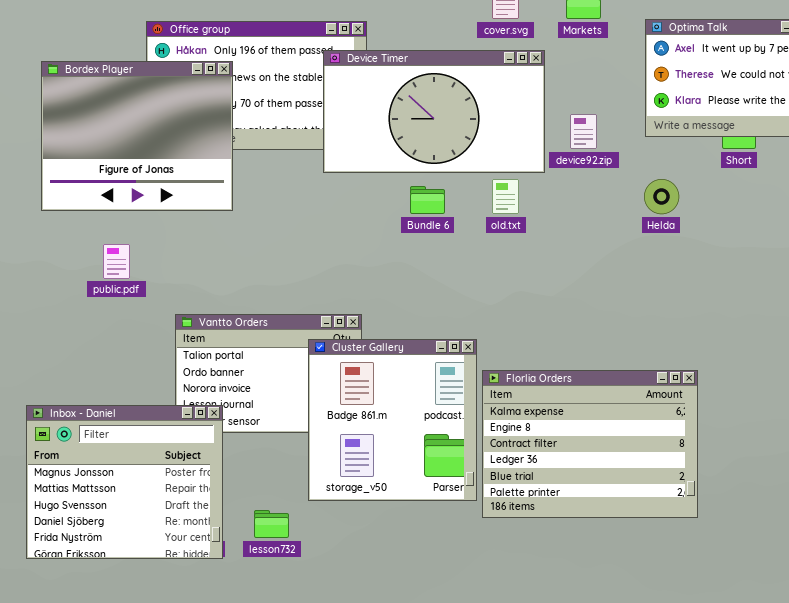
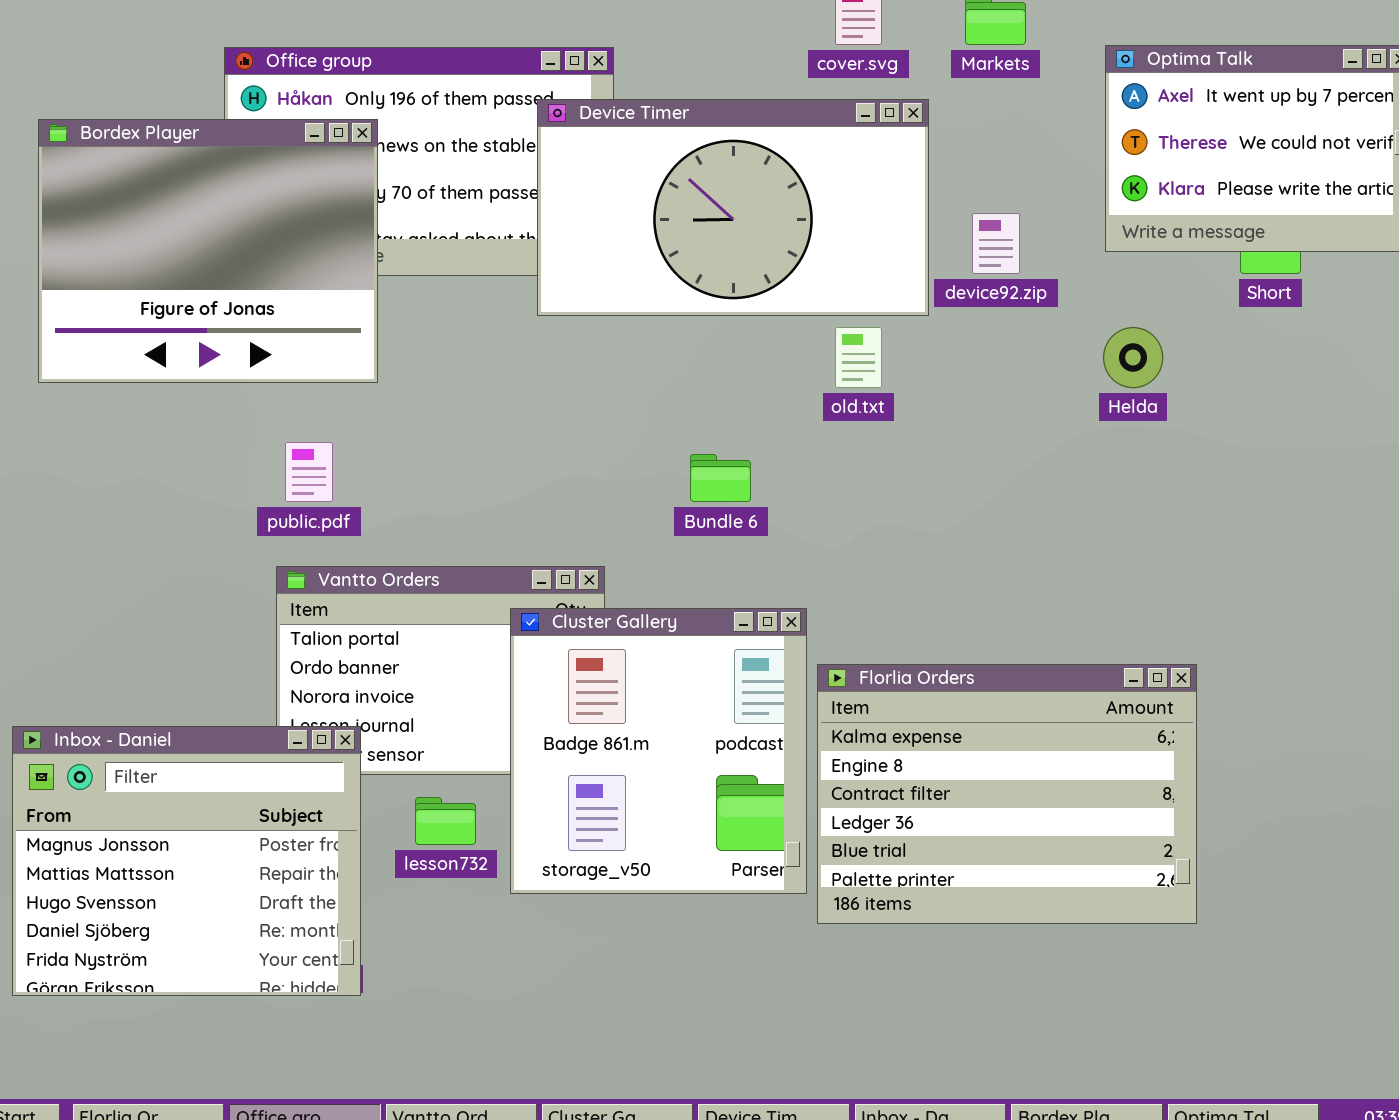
Bundle 6: [410,186,445,214] -> [690,454,751,502], moved
public.pdf: [103,244,130,279] -> [285,442,333,502], moved
lesson732: [254,510,289,538] -> [415,797,476,845], moved

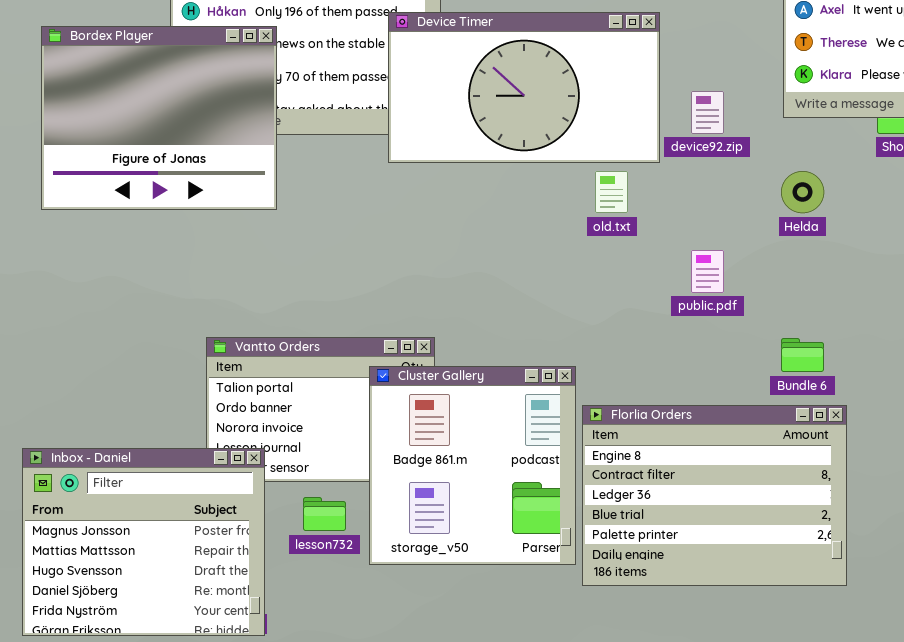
public.pdf: [285,442,333,502] -> [691,250,724,293], moved
Bundle 6: [690,454,751,502] -> [781,338,824,372], moved
Florlia Orders: [817,664,1197,924] -> [582,405,847,586], scrolled down 1 row

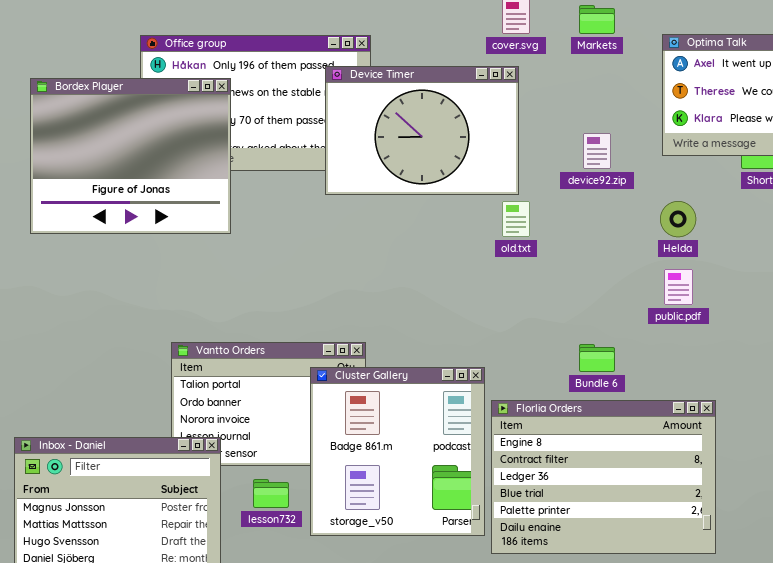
Device Timer: [388,12,660,163] -> [325,66,519,195], resized
public.pdf: [691,250,724,293] -> [664,269,693,305], moved
Bundle 6: [781,338,824,372] -> [579,344,615,372], moved

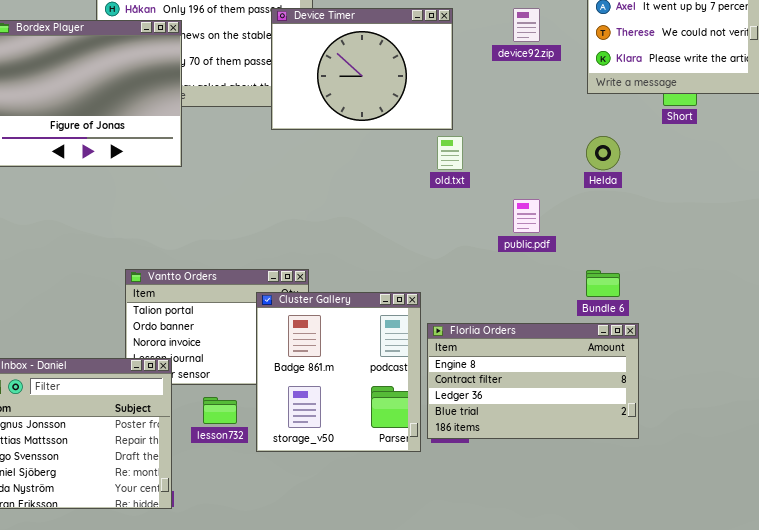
device92.zip: [583,133,611,169] -> [513,8,540,42], moved
public.pdf: [664,269,693,305] -> [513,199,540,233], moved
Bundle 6: [579,344,615,372] -> [586,270,620,297], moved
Florlia Orders: [491,400,716,554] -> [427,323,639,439], resized

